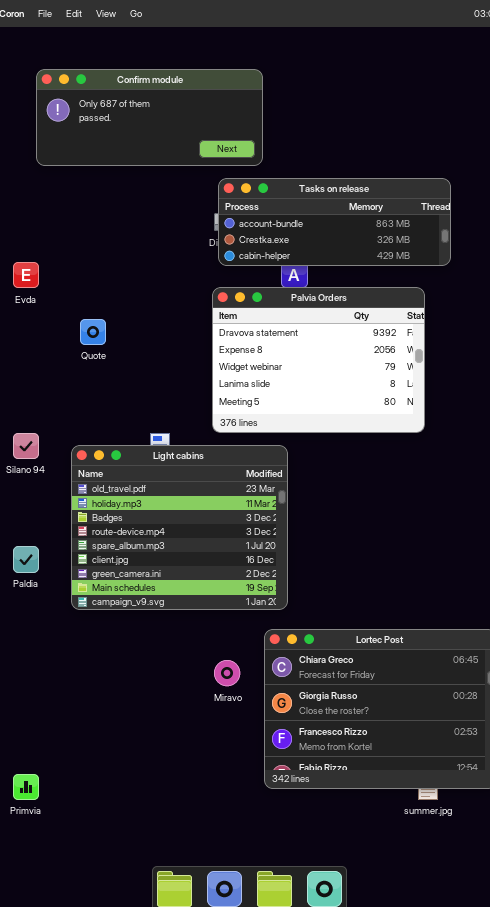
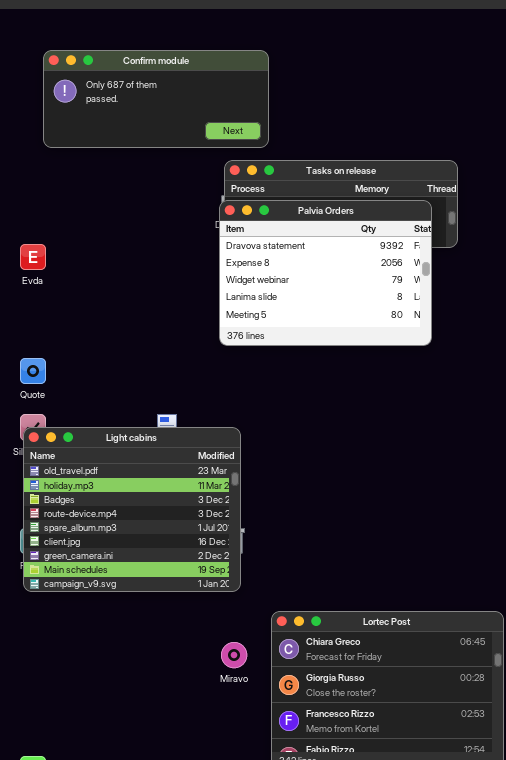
Palvia Orders: [212,287,425,433] -> [219,200,432,346], moved
Quote: [80,319,106,345] -> [20,358,46,384], moved
Light cabins: [71,445,288,610] -> [23,427,241,592], moved

